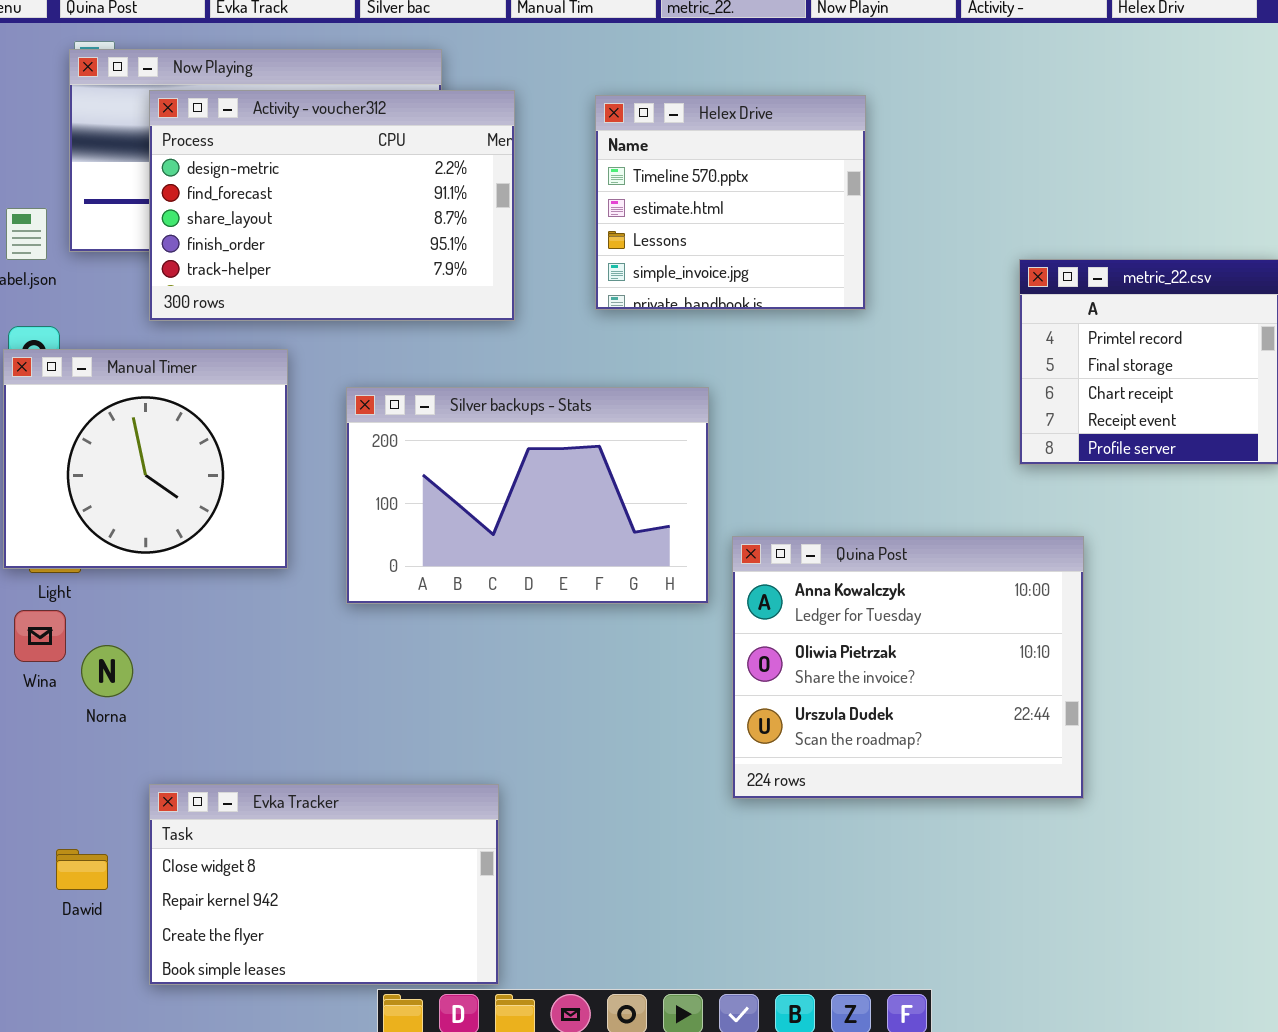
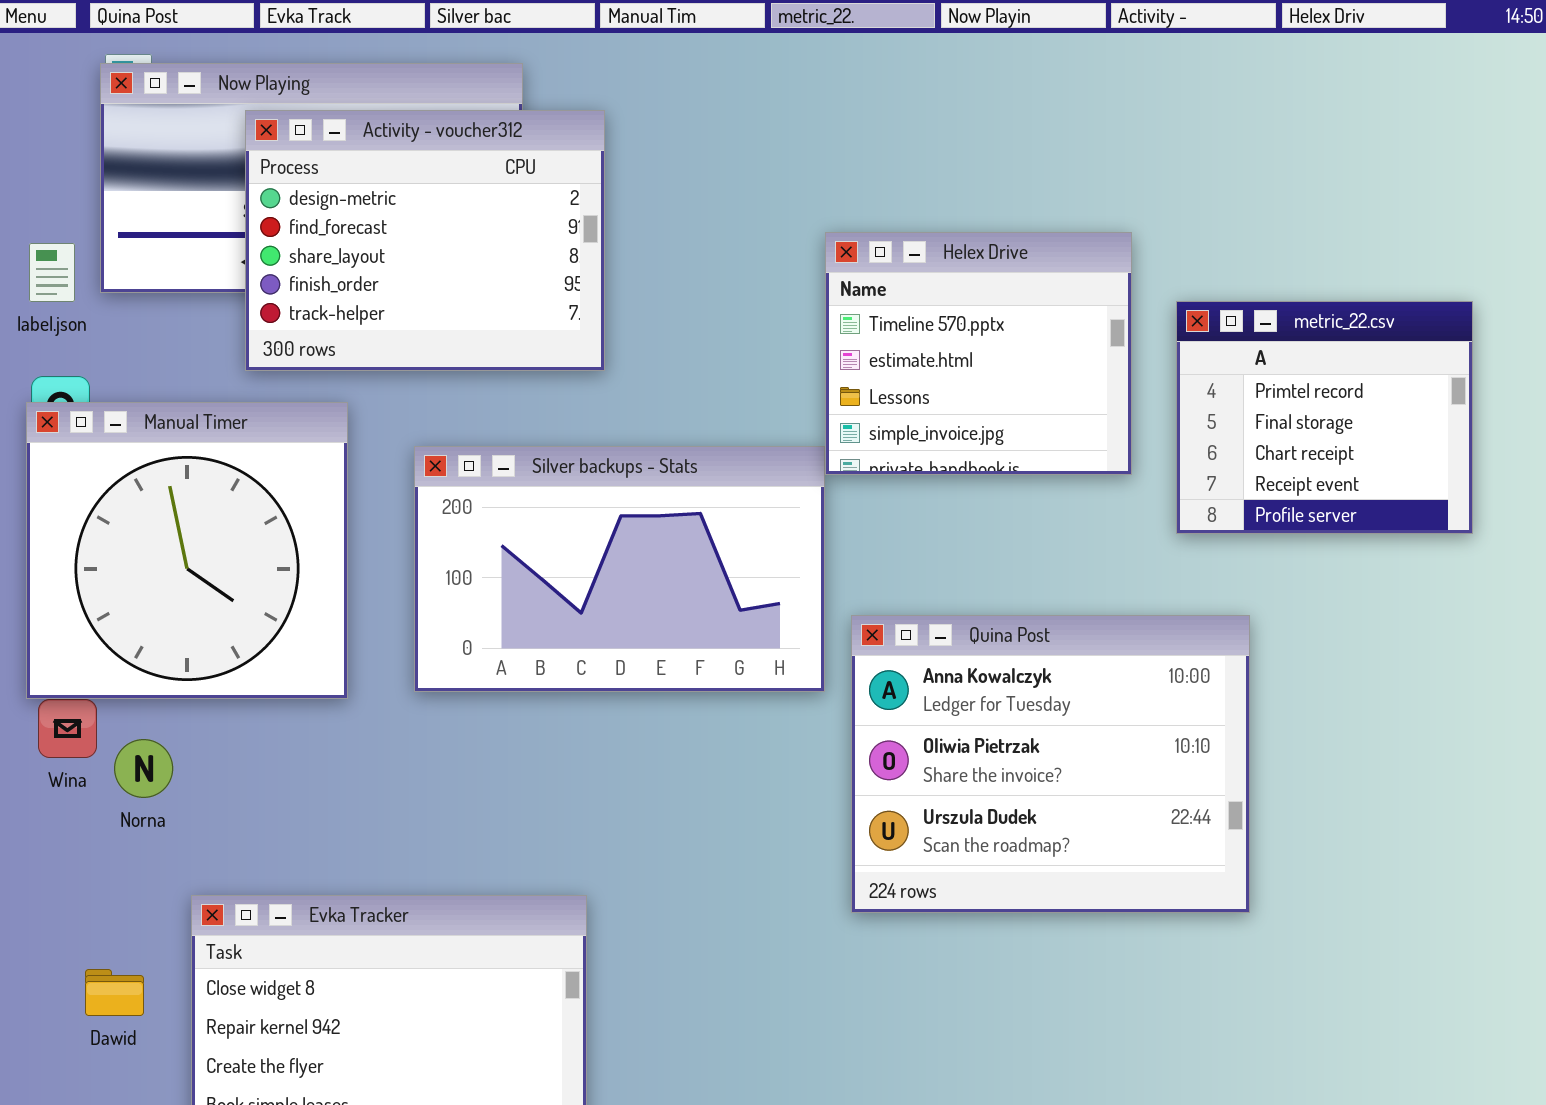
Activity - voucher312: [149,90,515,321] -> [245,110,605,371], resized
Helex Drive: [595,95,866,310] -> [825,232,1132,475], moved
Manual Timer: [3,349,288,569] -> [26,402,348,699], resized

